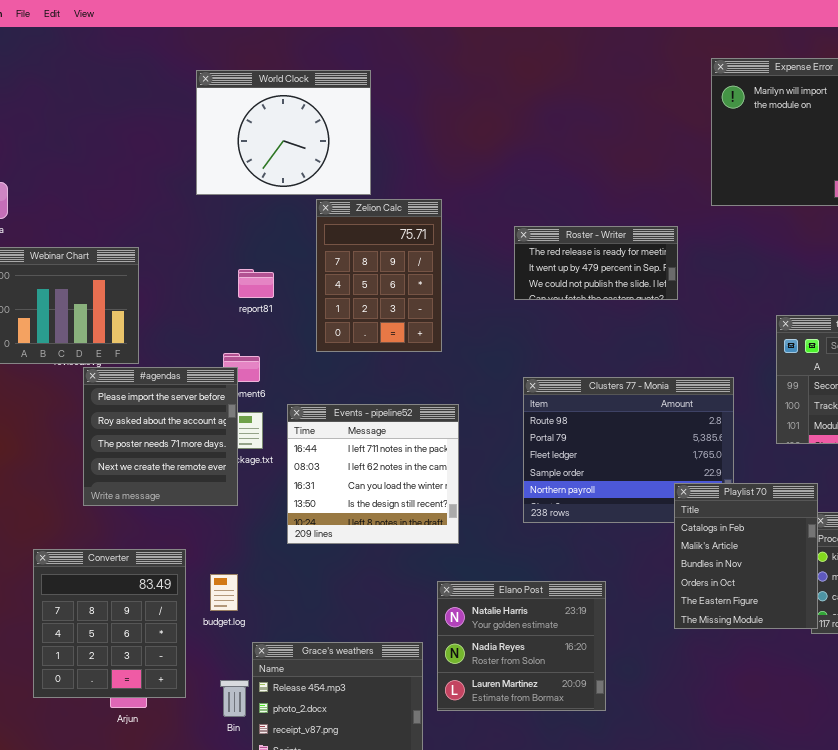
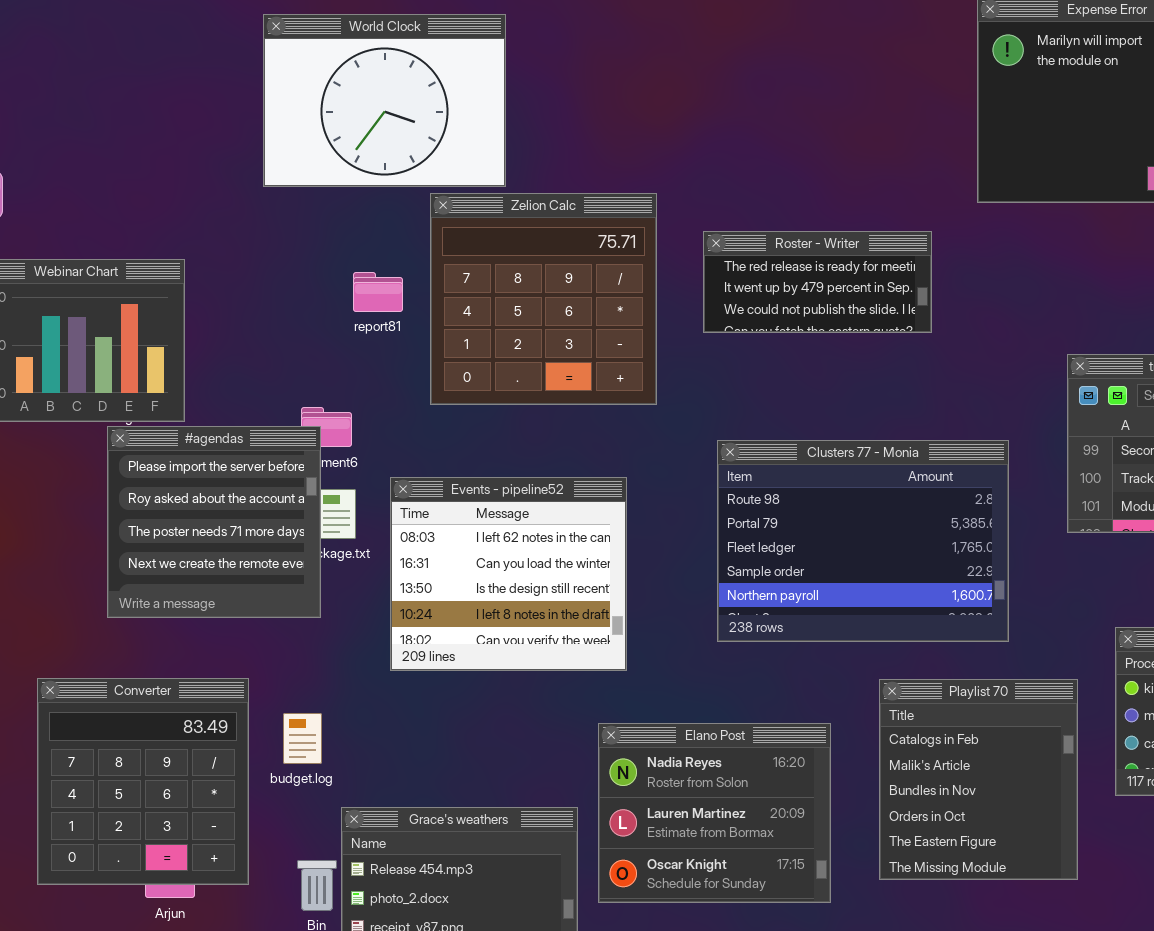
Zelion Calc: [316,199,442,352] -> [430,193,657,405], resized
report81: [238,269,274,298] -> [353,272,403,312], moved
Events - pipeline52: [287,404,459,544] -> [390,477,627,671], scrolled down 1 row
Playlist 70: [674,483,818,629] -> [879,679,1078,880], moved
Elano Post: [437,581,606,711] -> [598,723,831,903], scrolled down 1 row

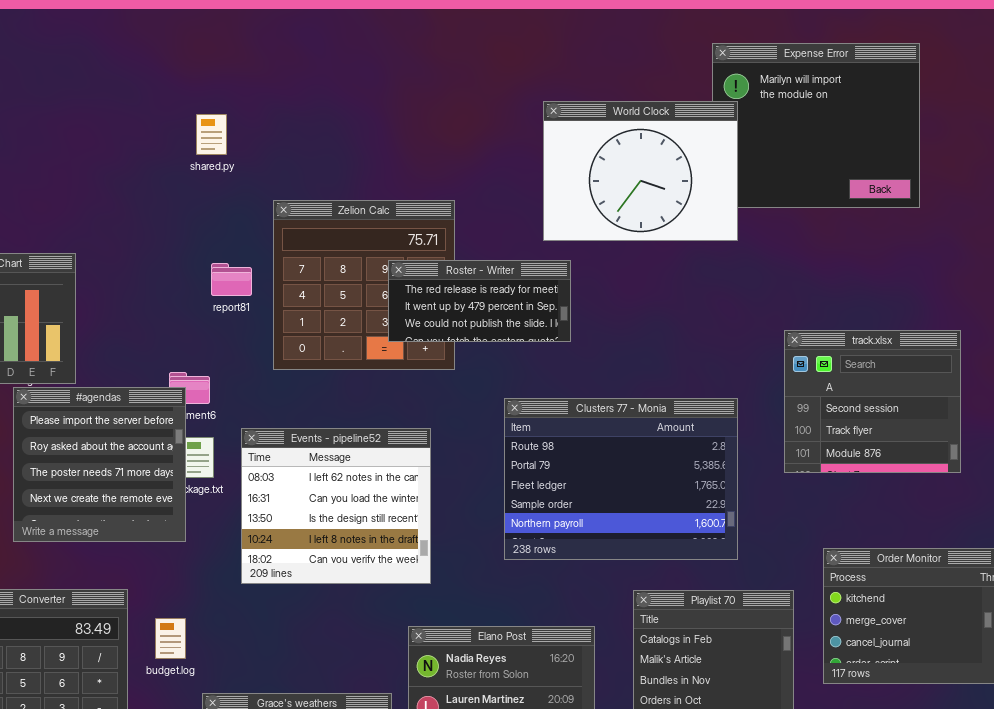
World Clock: [263,14,506,187] -> [543,101,738,241], moved
Roster - Writer: [703,231,932,333] -> [388,260,571,342], moved

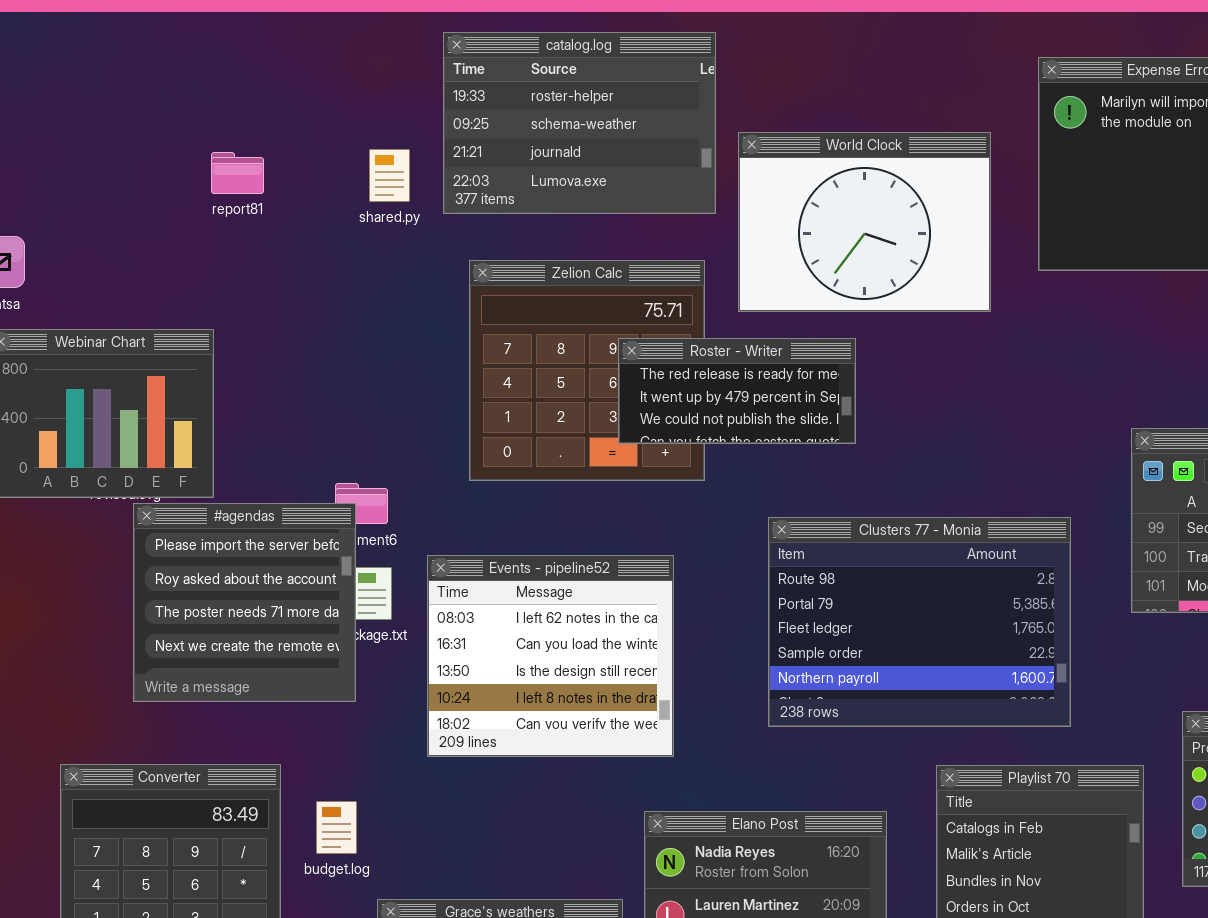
catalog.log: none -> [443,32,716,214], opened
World Clock: [543,101,738,241] -> [738,132,991,312], moved
report81: [211,263,252,296] -> [211,152,264,194], moved

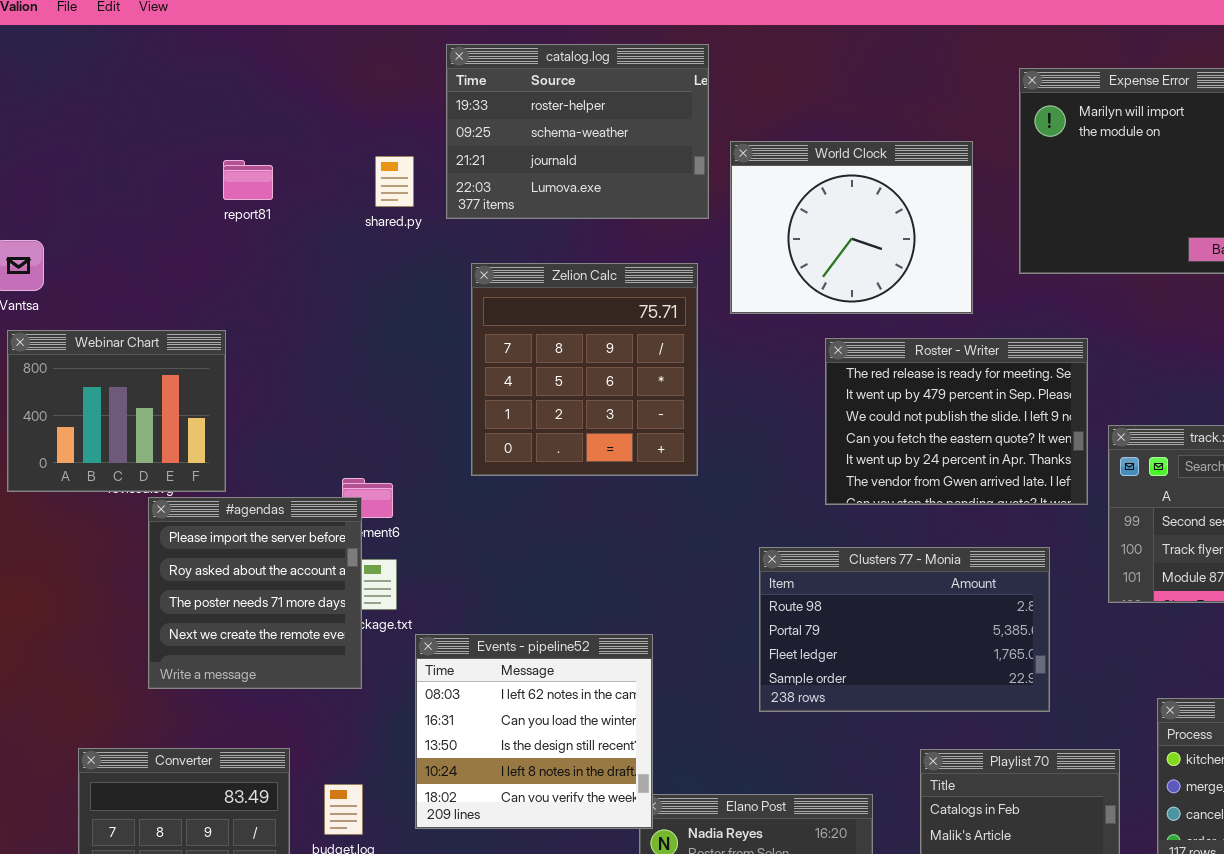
Roster - Writer: [618,338,856,444] -> [825,338,1088,505], moved, resized
Clusters 77 - Monia: [768,517,1071,727] -> [759,547,1050,712], resized
Events - pipeline52: [427,555,674,757] -> [415,634,653,829], moved

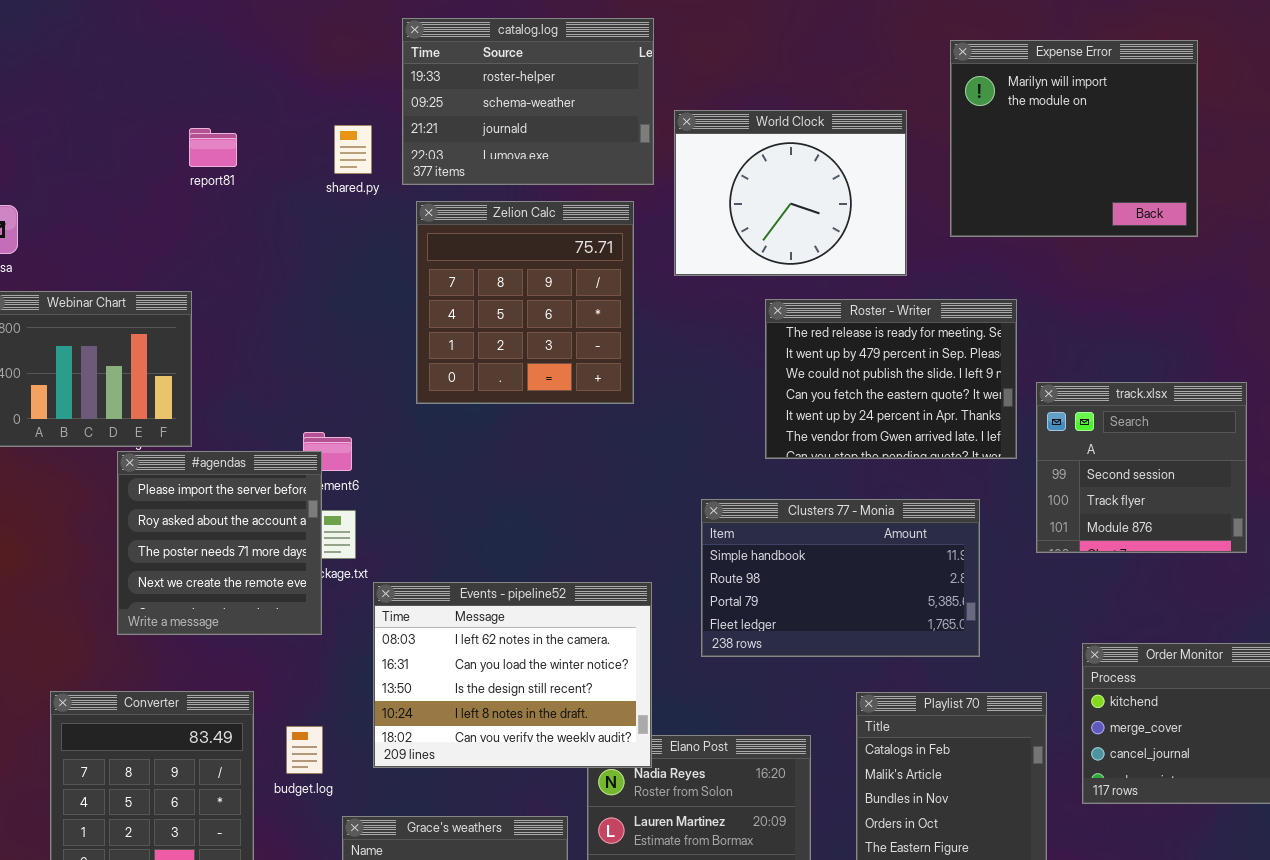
Zelion Calc: [471,263,698,476] -> [416,201,634,404], moved
Clusters 77 - Monia: [759,547,1050,712] -> [701,499,980,657], scrolled up 1 row
Events - pipeline52: [415,634,653,829] -> [373,582,652,768], resized

